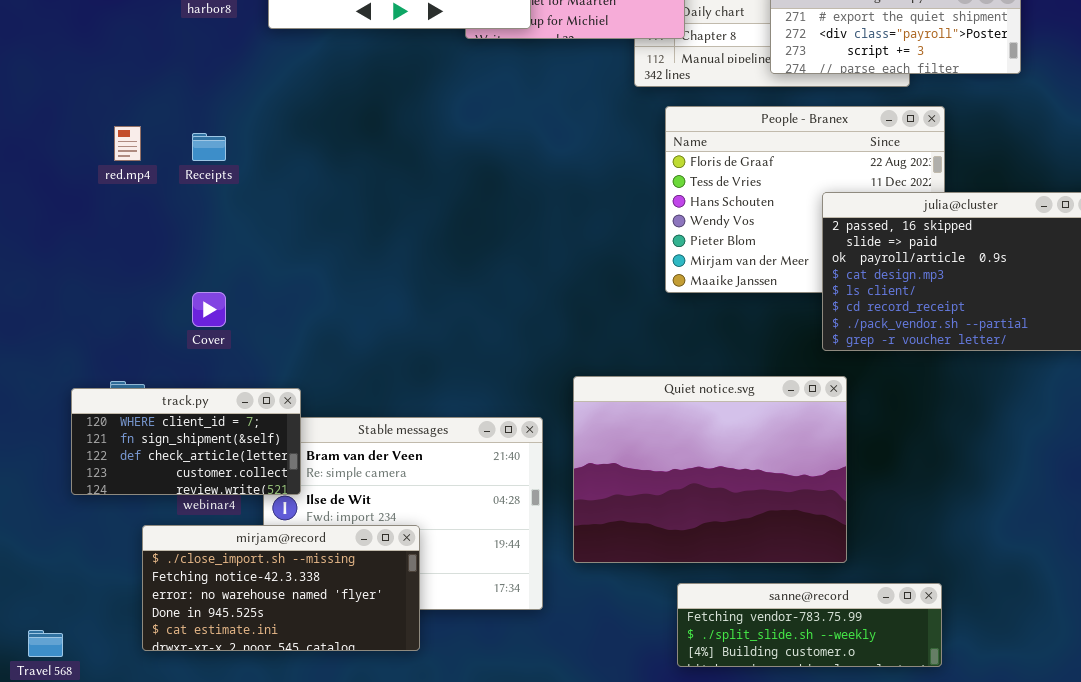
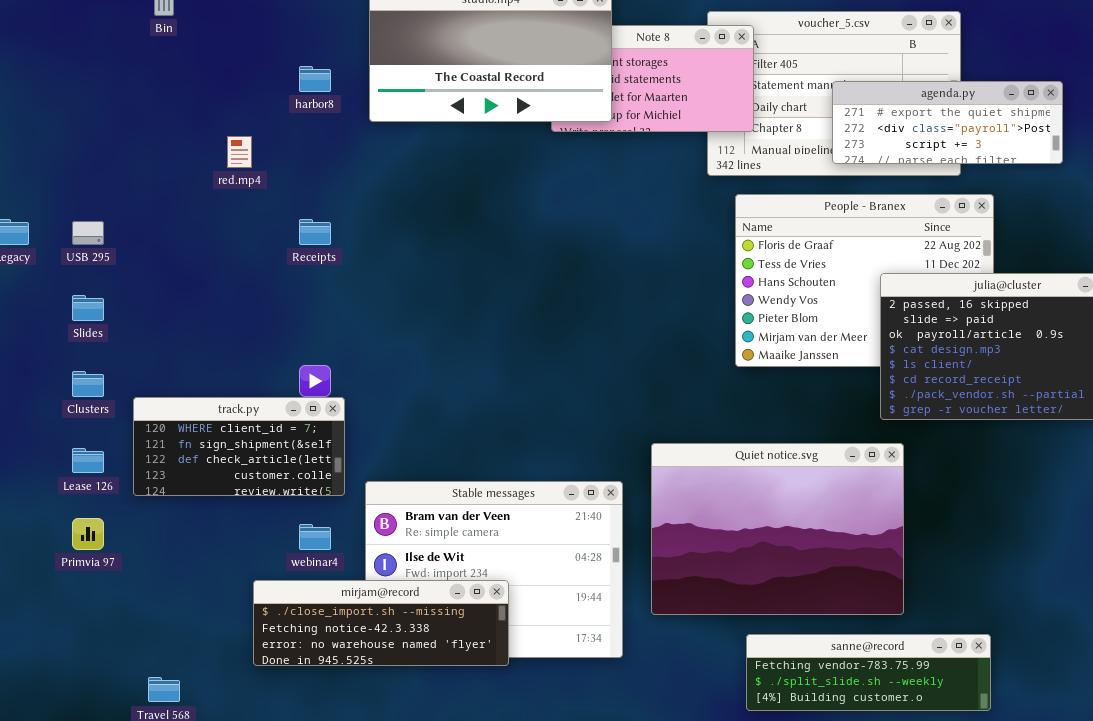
red.mp4: [114,126,141,161] -> [227,136,252,168], moved
track.py: [71,388,301,495] -> [133,397,345,496], moved
mirjam@record: [142,525,420,651] -> [253,580,509,666], resized

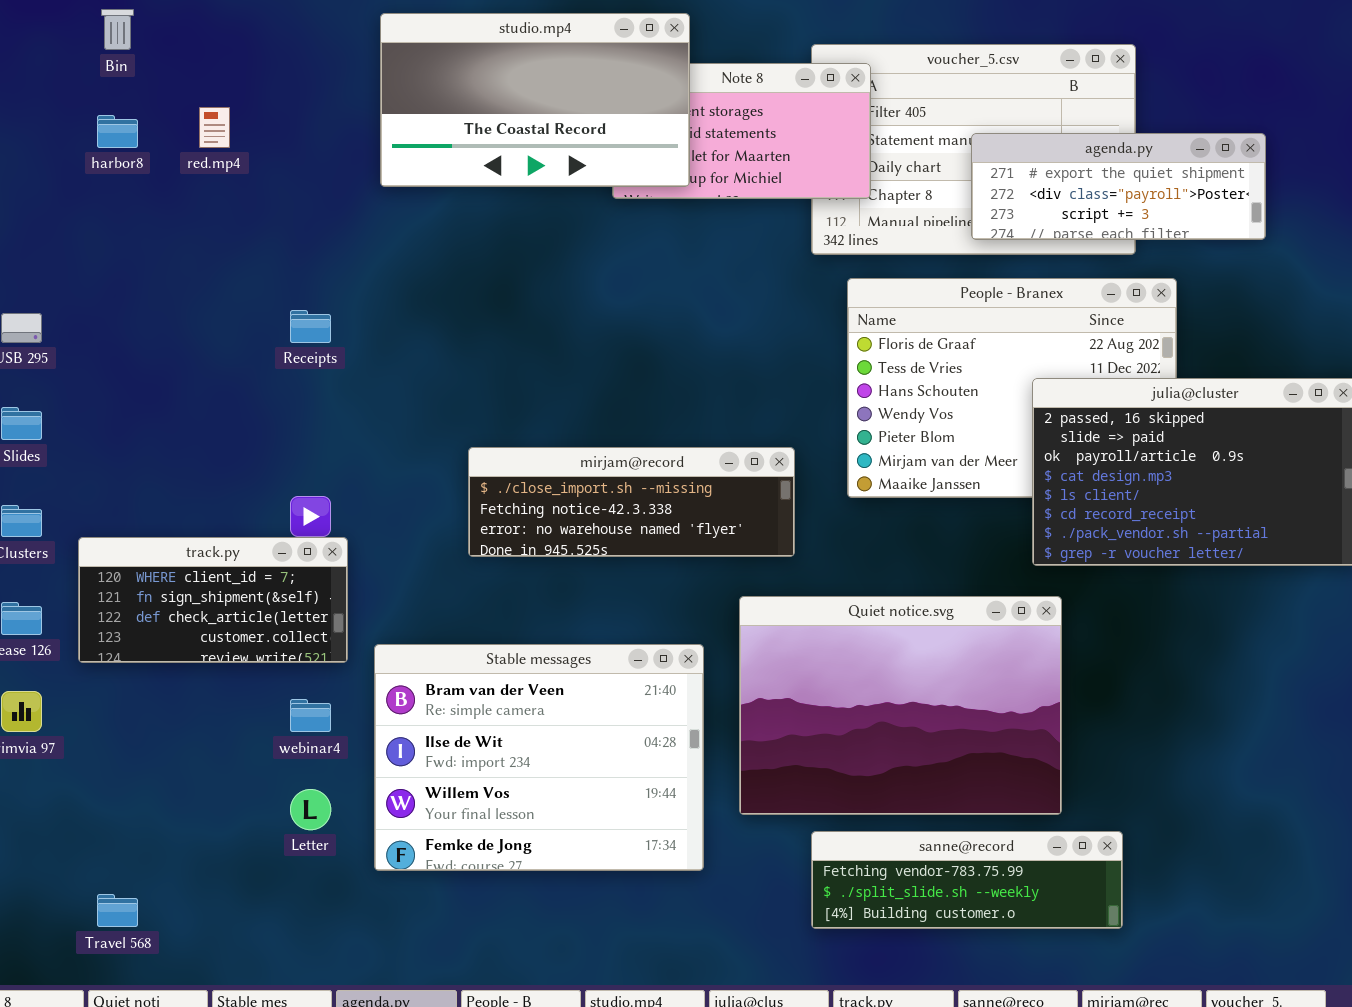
harbor8: [299,66,331,92] -> [97,115,138,148], moved
red.mp4: [227,136,252,168] -> [199,107,230,148], moved
mirjam@record: [253,580,509,666] -> [468,447,795,557], moved
sanne@record: [746,634,991,711] -> [811,831,1123,929], moved

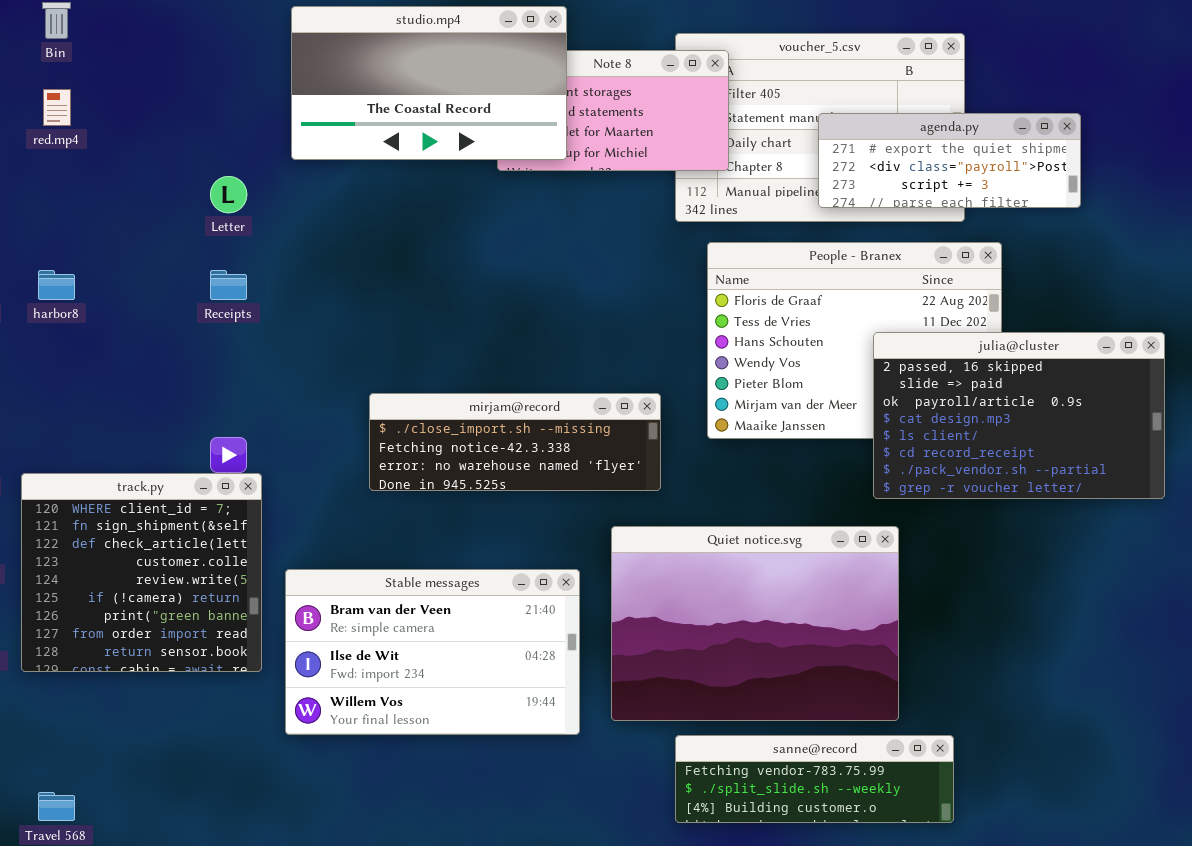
red.mp4: [199,107,230,148] -> [43,89,71,126], moved
harbor8: [97,115,138,148] -> [38,270,75,300], moved
track.py: [78,537,348,663] -> [21,473,262,672], resized
Stable messages: [374,644,704,871] -> [285,569,580,735], resized
Letter: [290,789,331,830] -> [210,176,247,213], moved

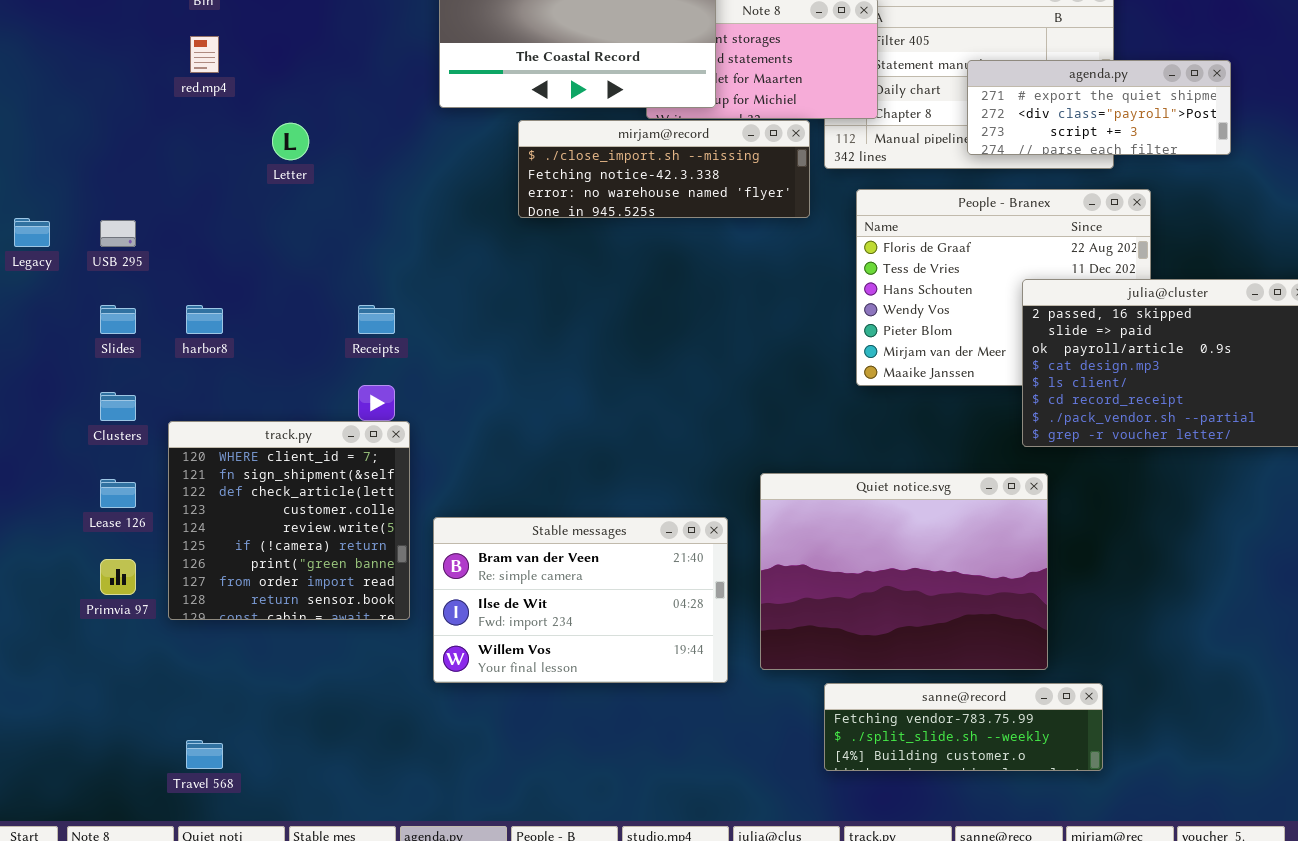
Letter: [210,176,247,213] -> [272,123,309,160], moved
harbor8: [38,270,75,300] -> [186,305,223,334], moved
Receipts: [210,270,247,300] -> [358,305,395,334], moved
mirjam@record: [369,393,661,491] -> [518,120,810,218], moved

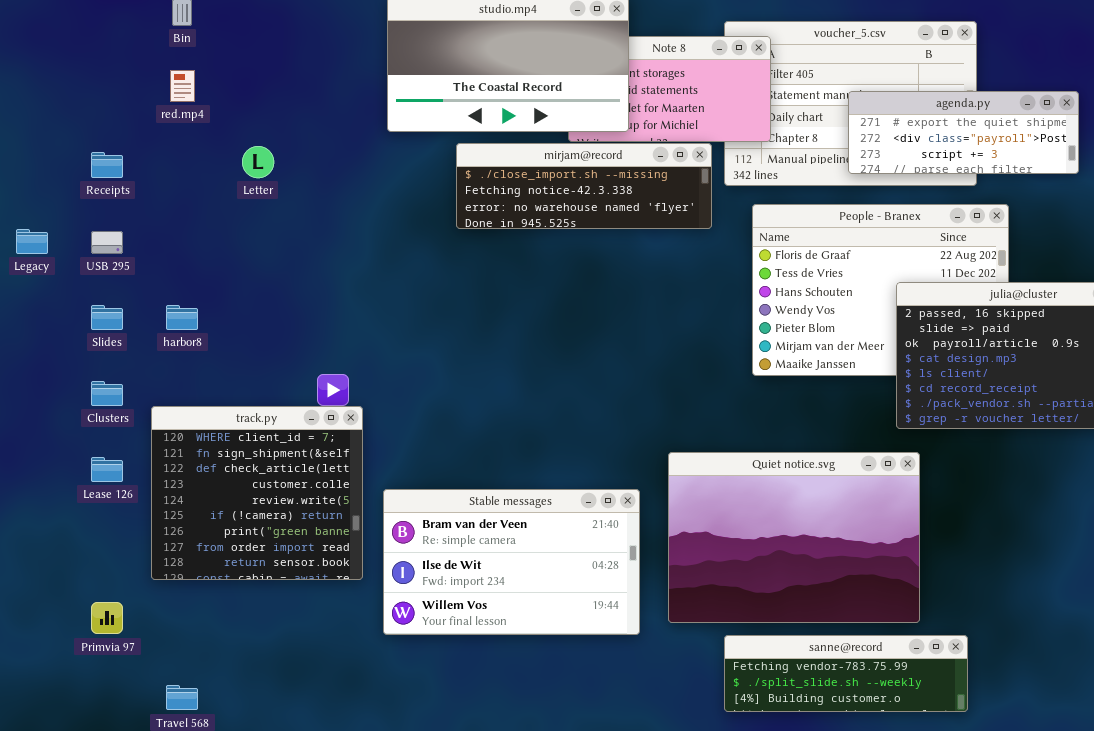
Receipts: [358,305,395,334] -> [91,152,123,178], moved
Primvia 97: [100,559,136,595] -> [91,602,123,634], moved

